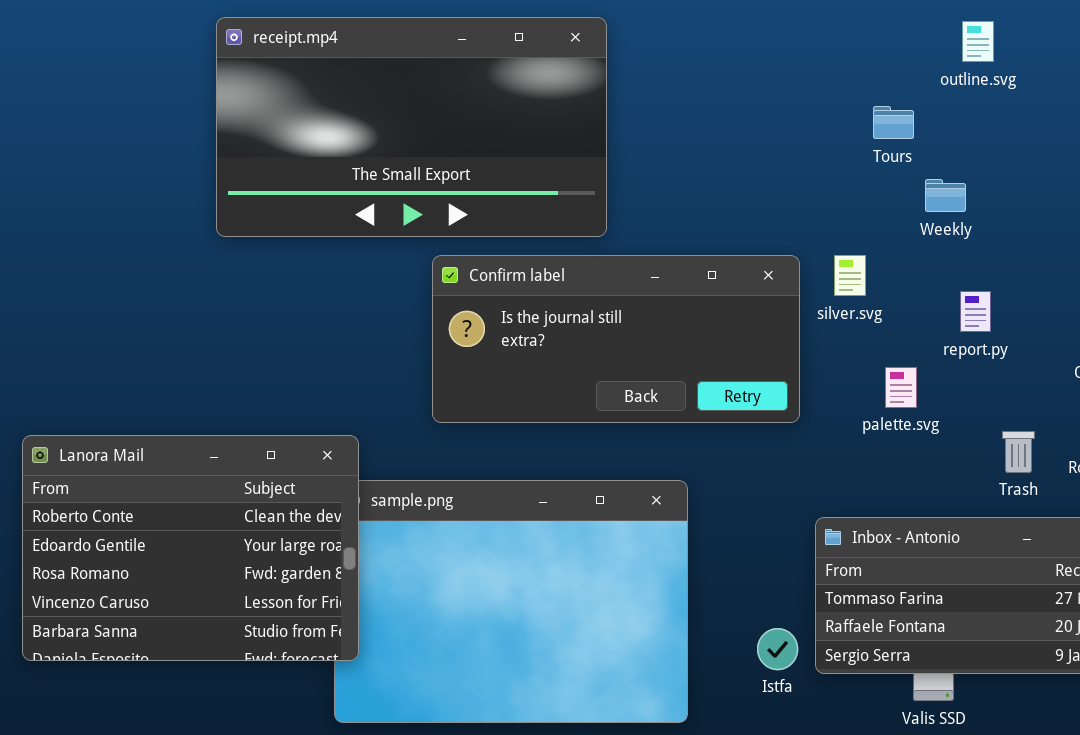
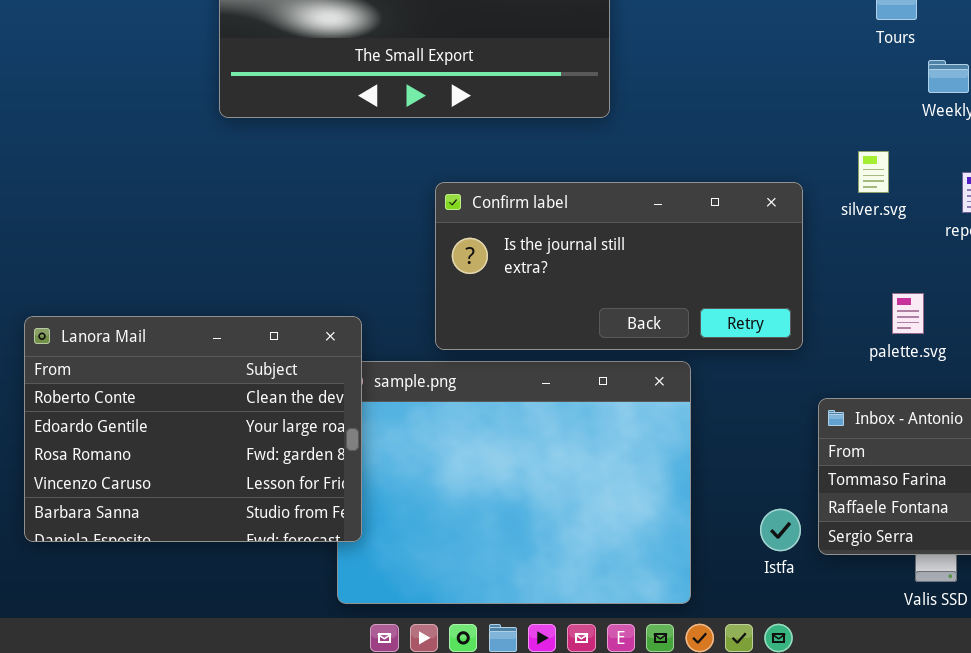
Confirm label: [432,255,800,423] -> [435,182,803,350], moved
silver.svg: [834,255,866,296] -> [858,151,889,193], moved
palette.svg: [885,367,917,408] -> [892,293,924,334], moved

